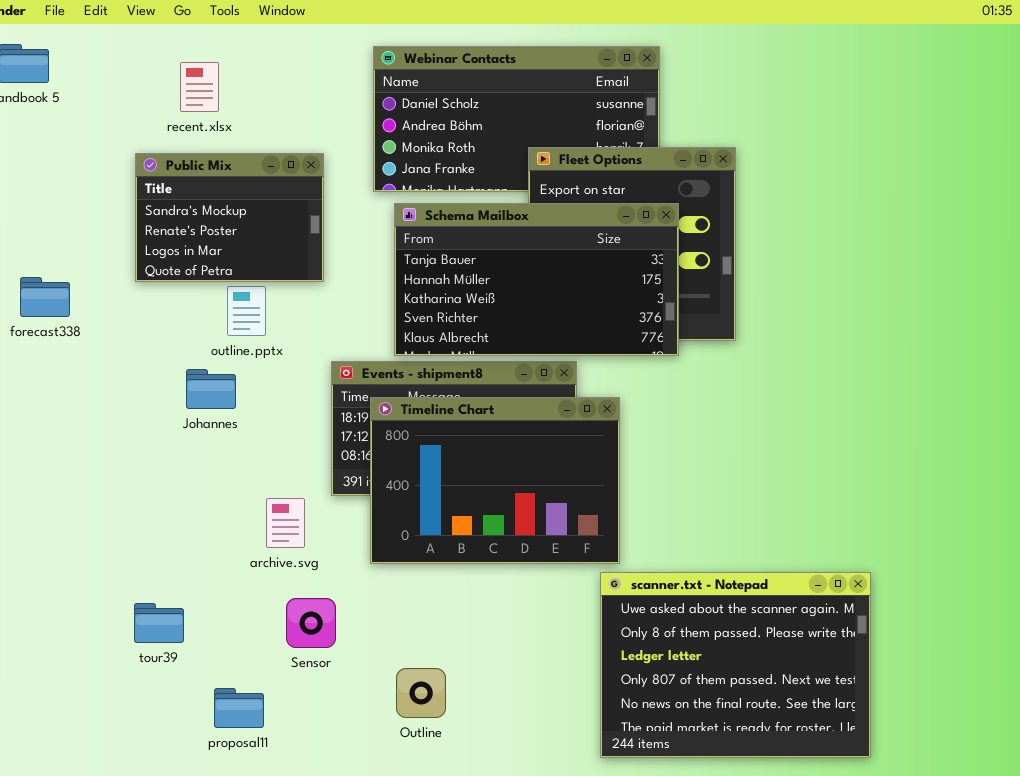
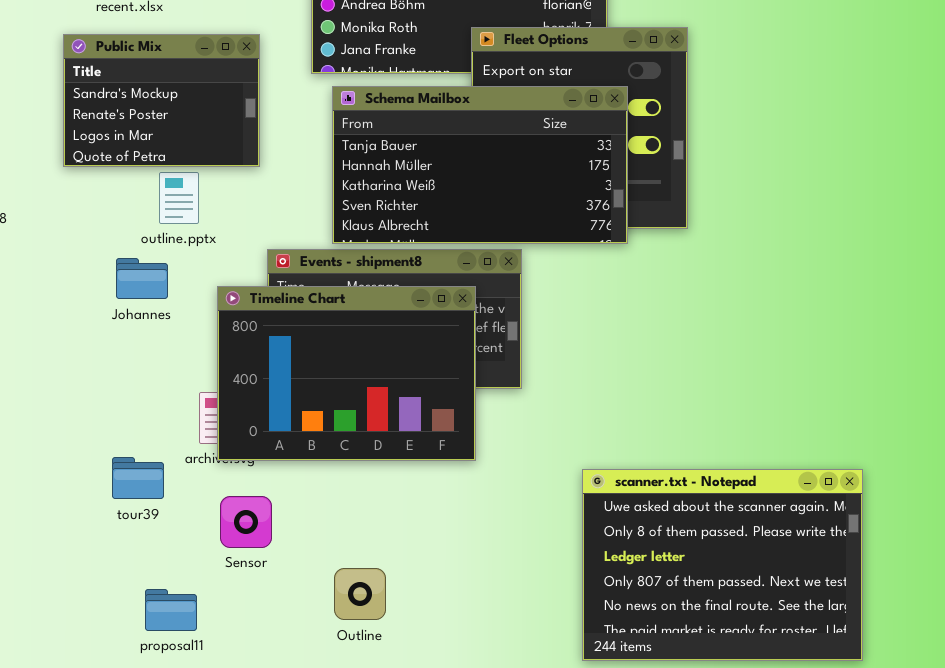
Timeline Chart: [370,397,620,564] -> [217,286,476,461], moved
scanner.txt - Notepad: [600,572,871,758] -> [582,469,863,661], moved
tour39: [134,603,184,643] -> [112,457,164,499], moved

